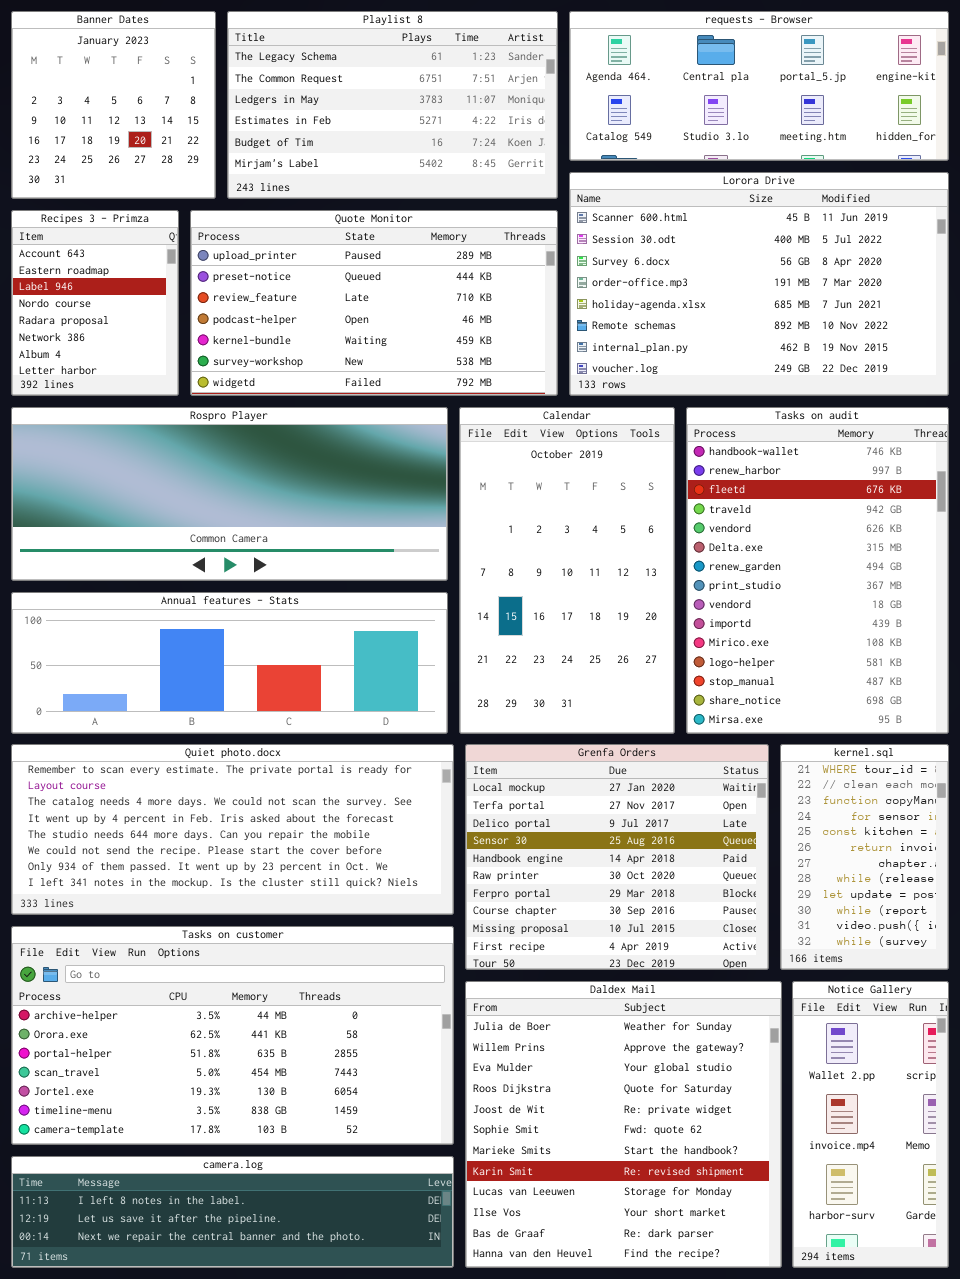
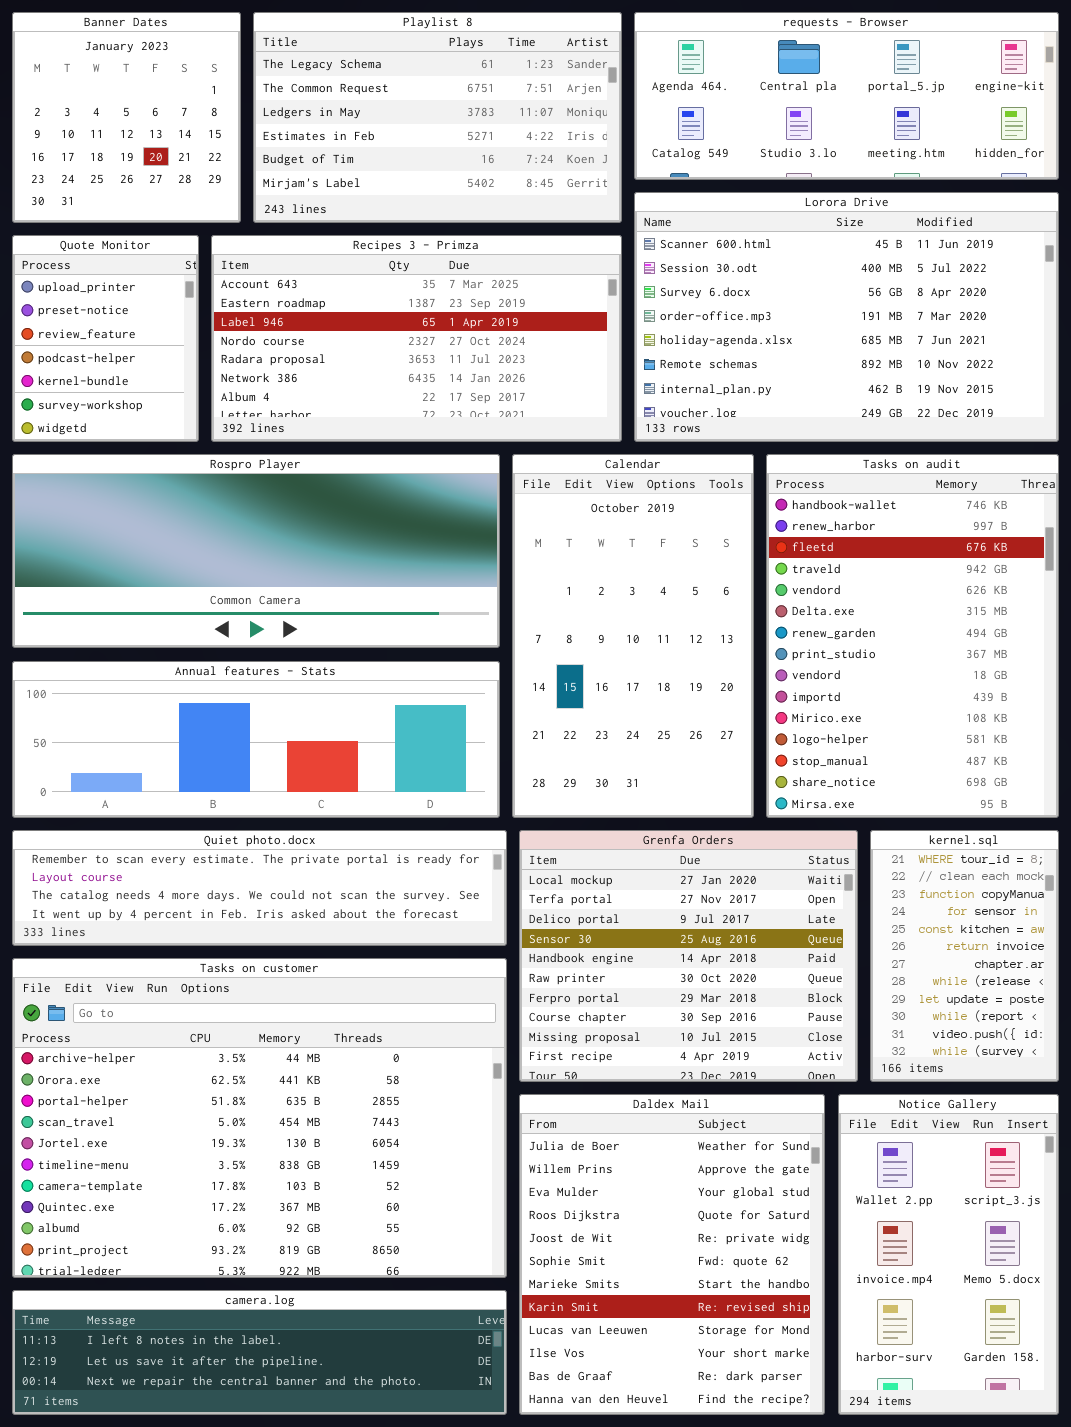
Recipes 3 - Primza: [11,210,179,396] -> [211,235,622,442], moved, resized
Quote Monitor: [190,210,558,396] -> [12,235,199,442], moved, resized
Quiet photo.docx: [11,744,454,915] -> [12,830,507,946], resized
Tasks on customer: [11,926,454,1145] -> [12,958,507,1278], resized
Daldex Mail: [465,981,782,1268] -> [519,1094,825,1415], resized
Notice Gallery: [792,981,949,1268] -> [838,1094,1059,1415], resized

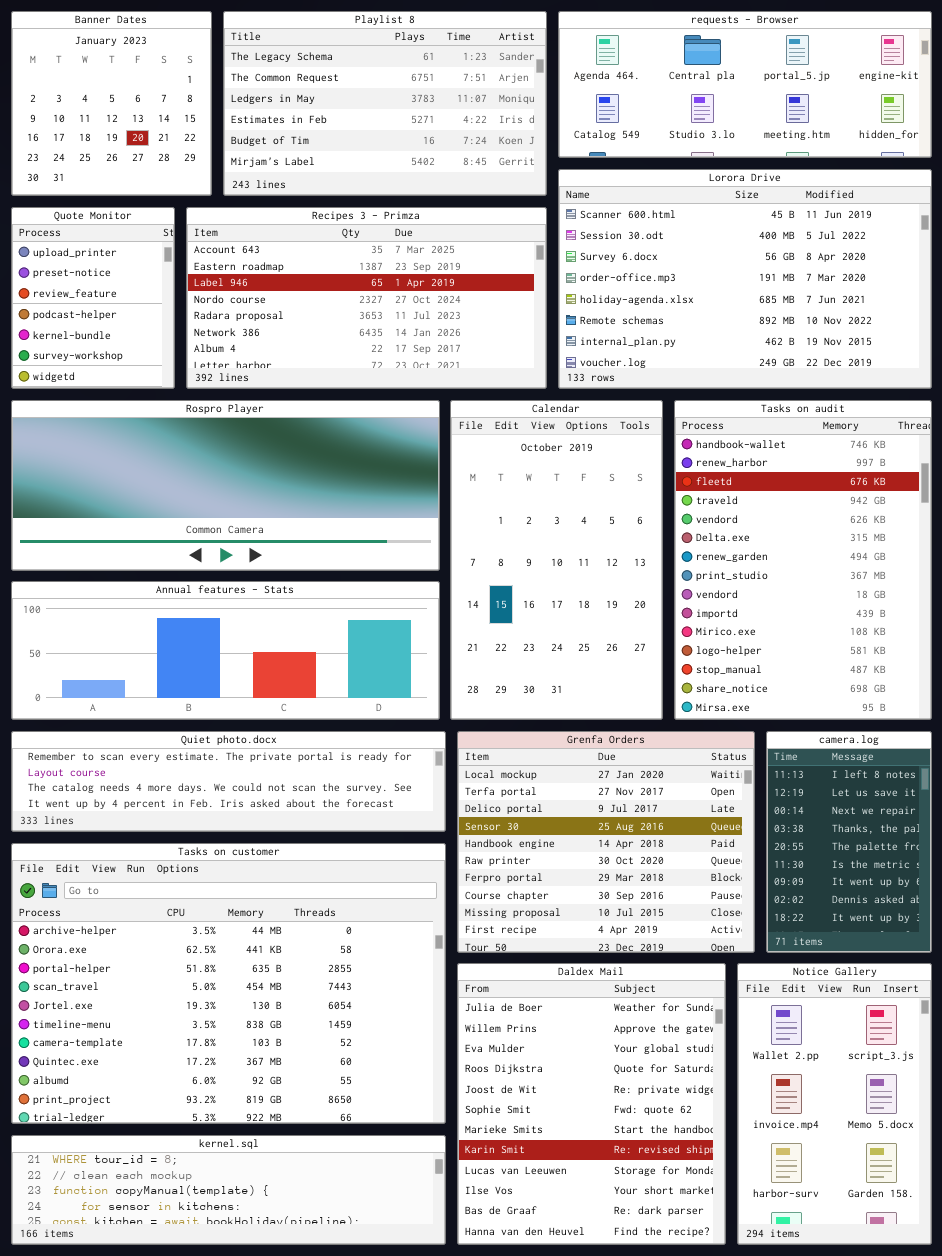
kernel.sql: [870,830,1059,1082] -> [11,1135,446,1245], moved, resized
camera.log: [12,1290,507,1415] -> [766,731,932,953], moved, resized

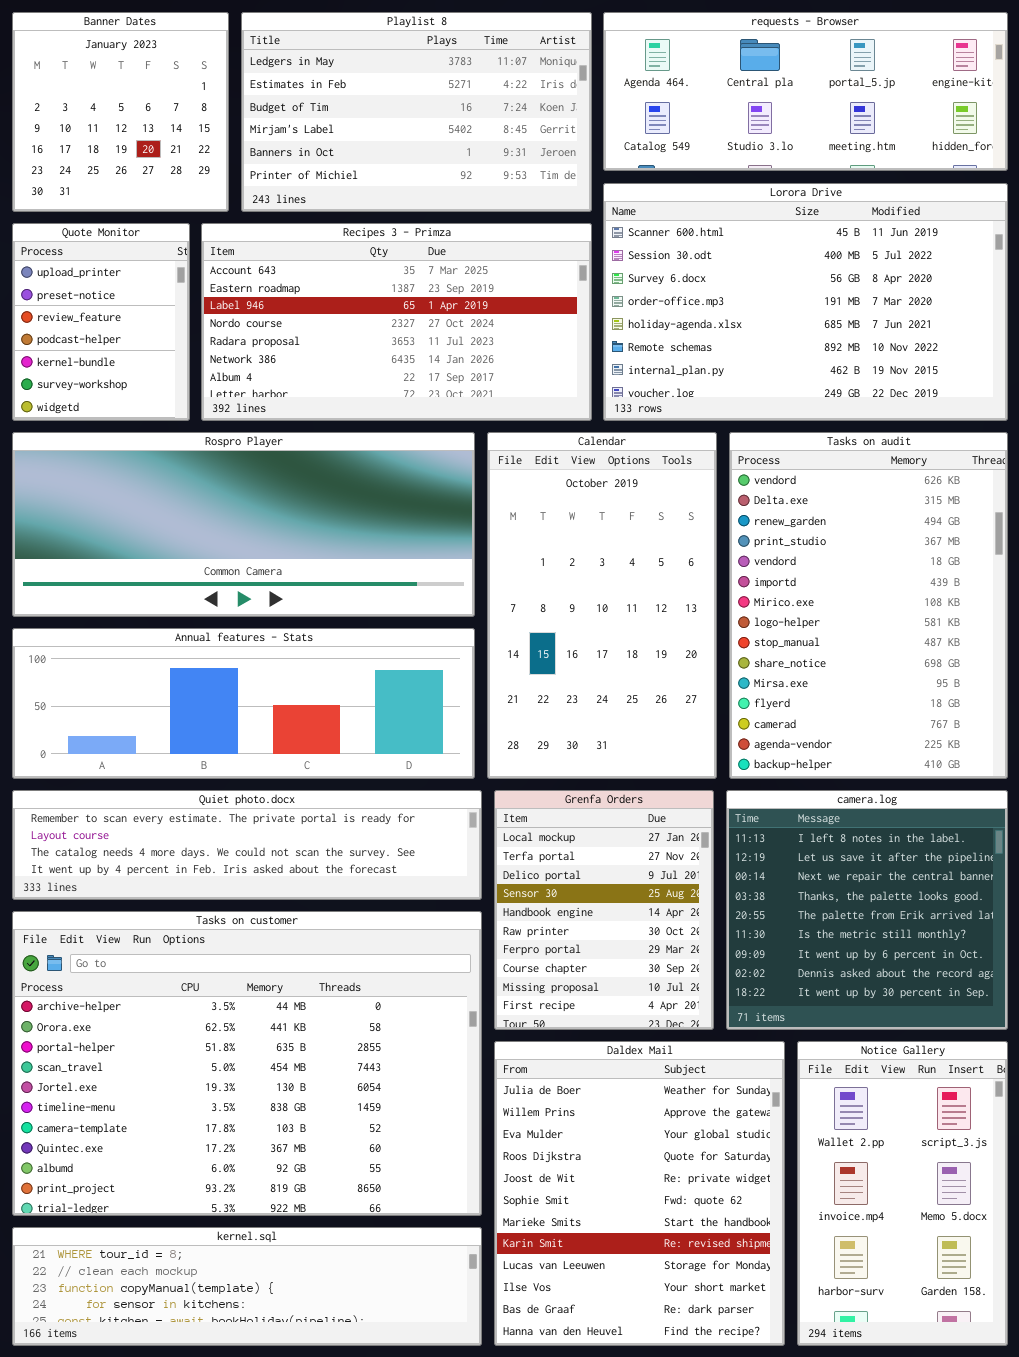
Playlist 8: [223,11,547,196] -> [241,12,592,212], scrolled down 2 rows
Tasks on audit: [674,400,932,720] -> [729,432,1008,779], scrolled down 4 rows
Grenfa Orders: [457,731,755,953] -> [494,790,714,1030], resized
camera.log: [766,731,932,953] -> [726,790,1008,1030], resized

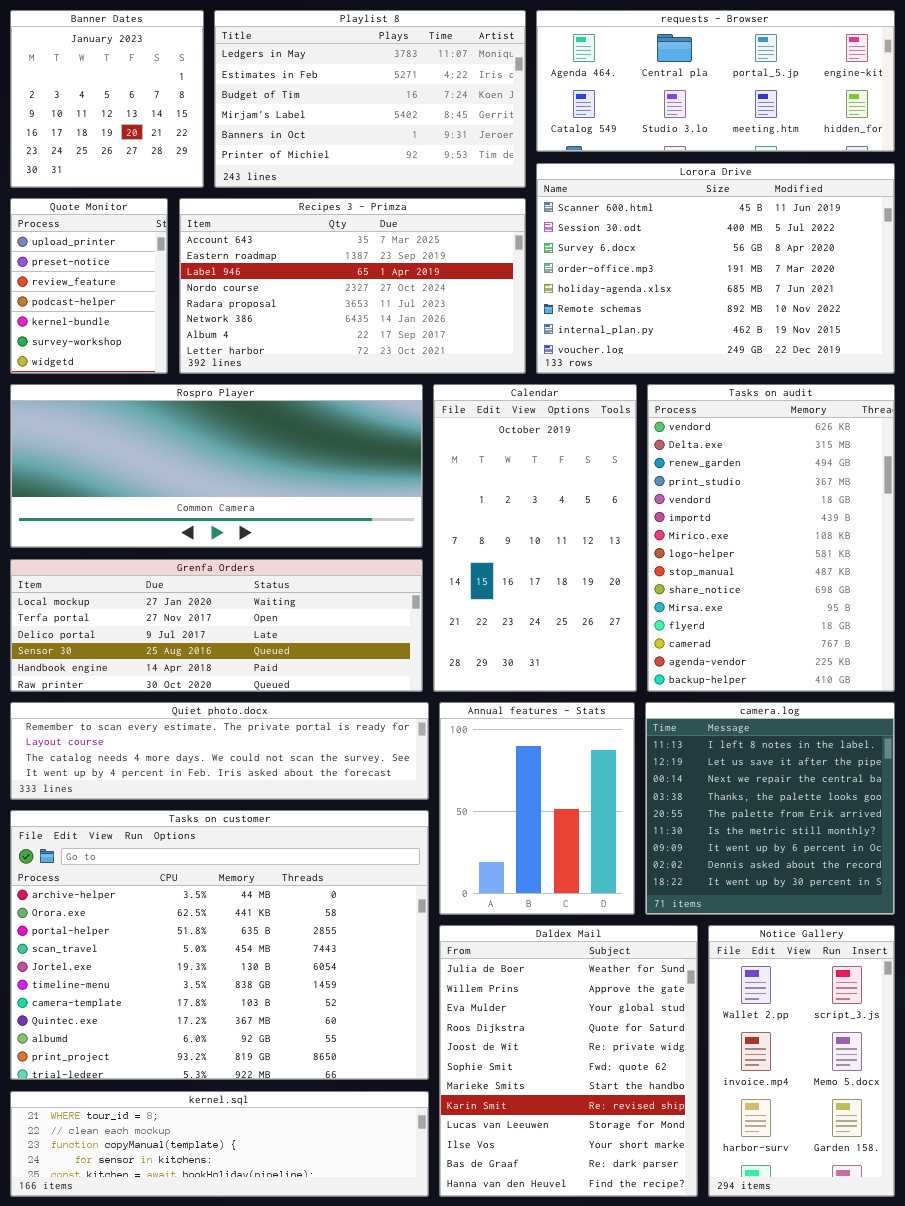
Annual features - Stats: [12,628,475,779] -> [439,702,635,915], moved, resized
Grenfa Orders: [494,790,714,1030] -> [10,559,423,692], moved, resized

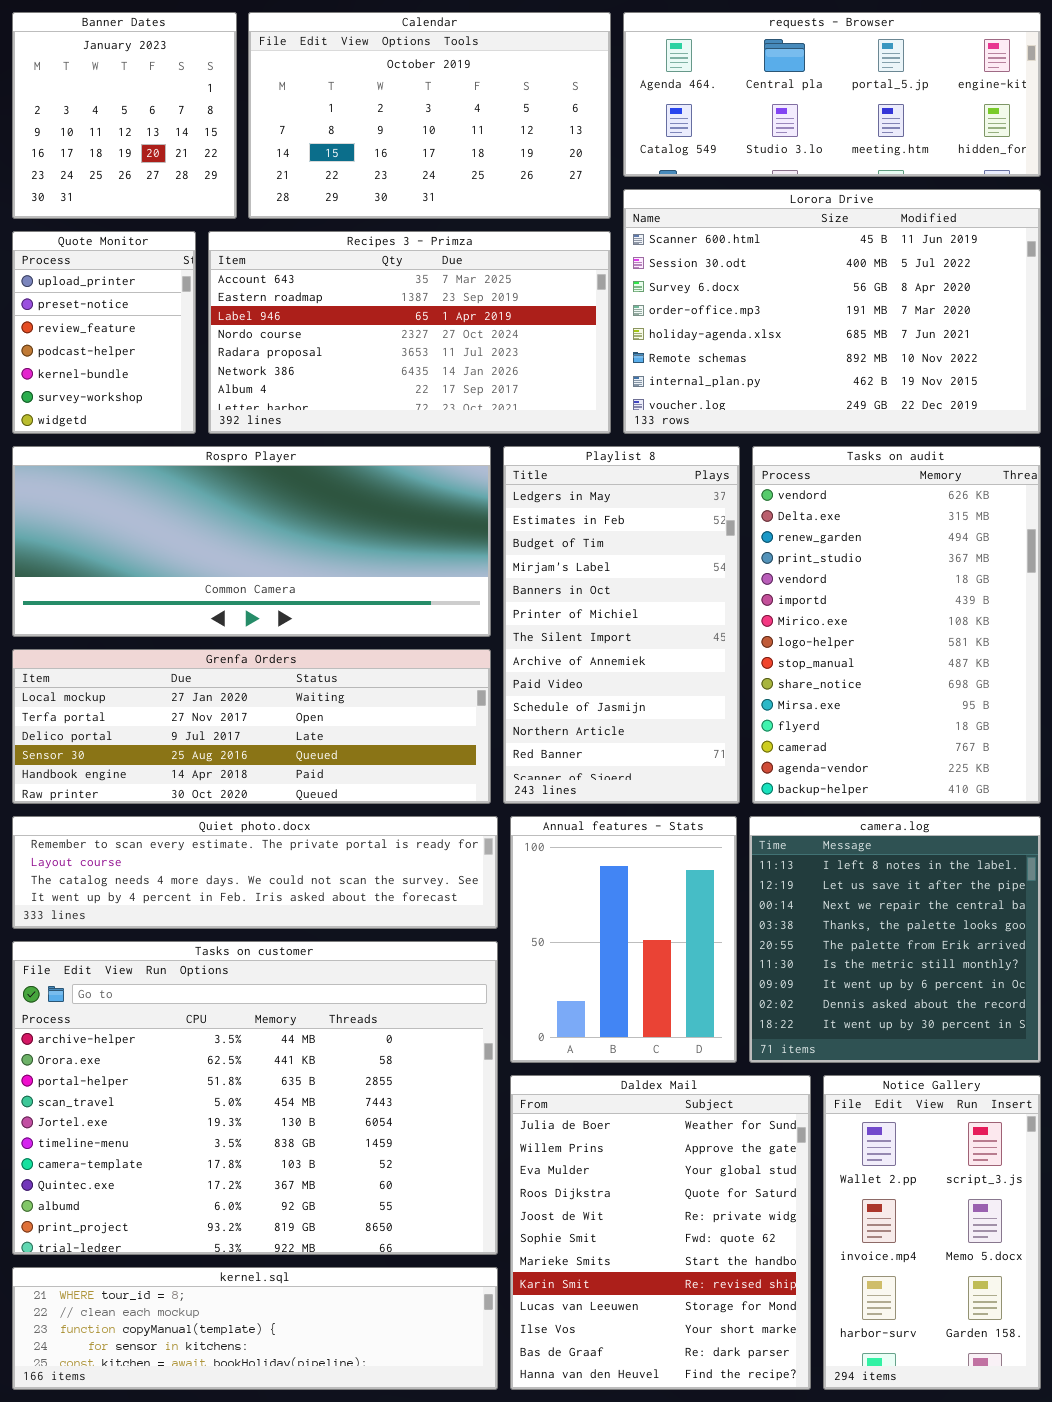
Playlist 8: [214,10,526,188] -> [503,446,740,804], moved, resized
Calendar: [433,384,637,692] -> [248,12,611,219], moved, resized

